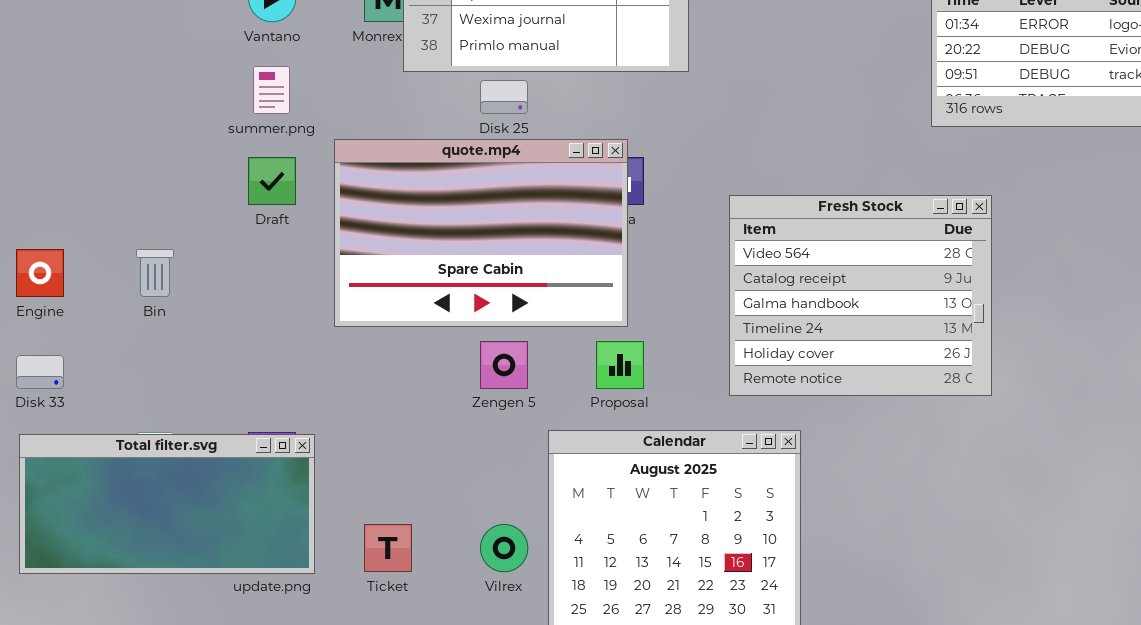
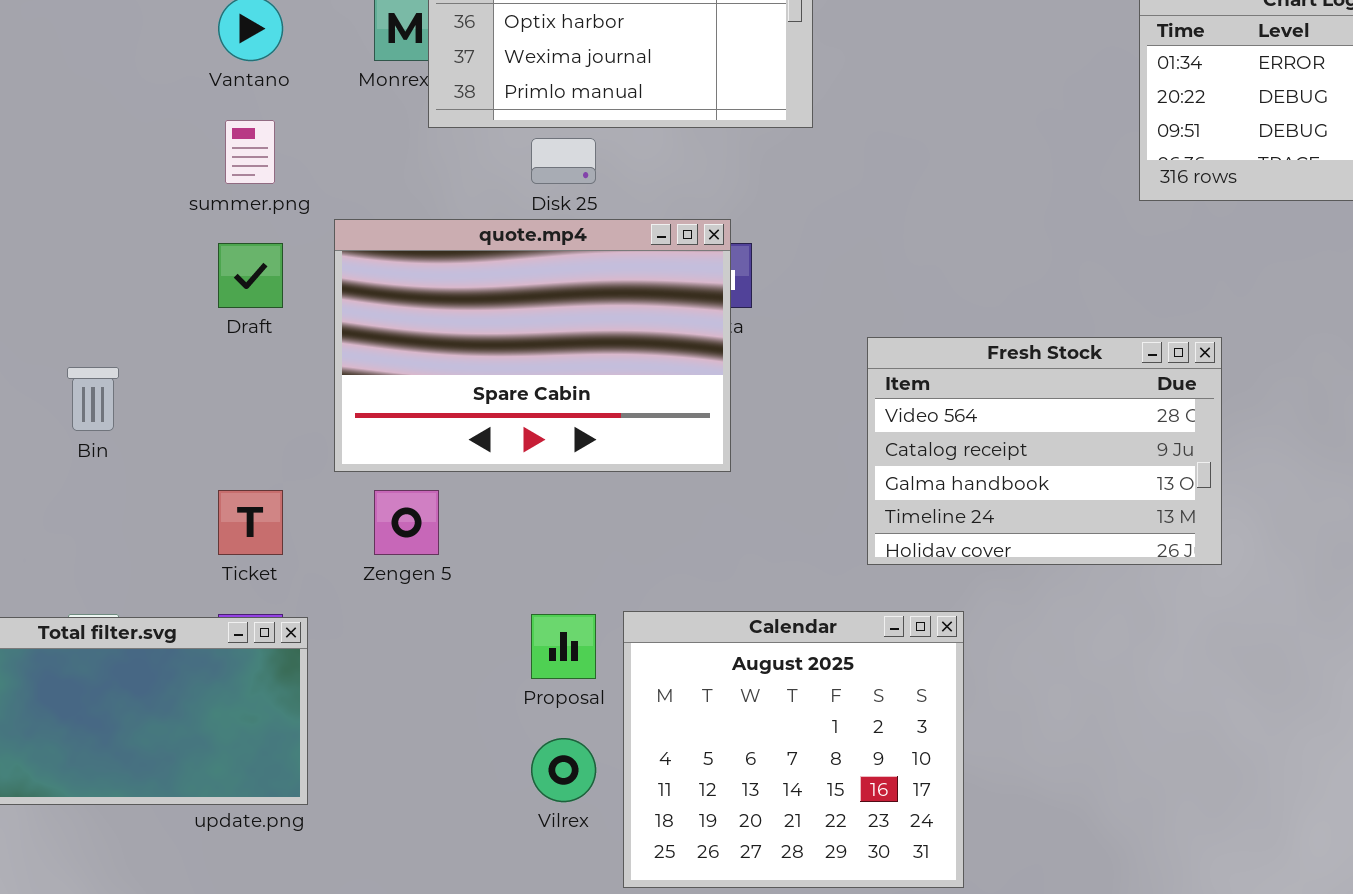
Fresh Stock: [729,195,992,396] -> [867,337,1222,565], resized
Zengen 5: [480,341,528,389] -> [374,490,439,555], moved
Proposal: [596,341,644,389] -> [531,614,596,679], moved
Ticket: [364,524,412,572] -> [218,490,283,555], moved

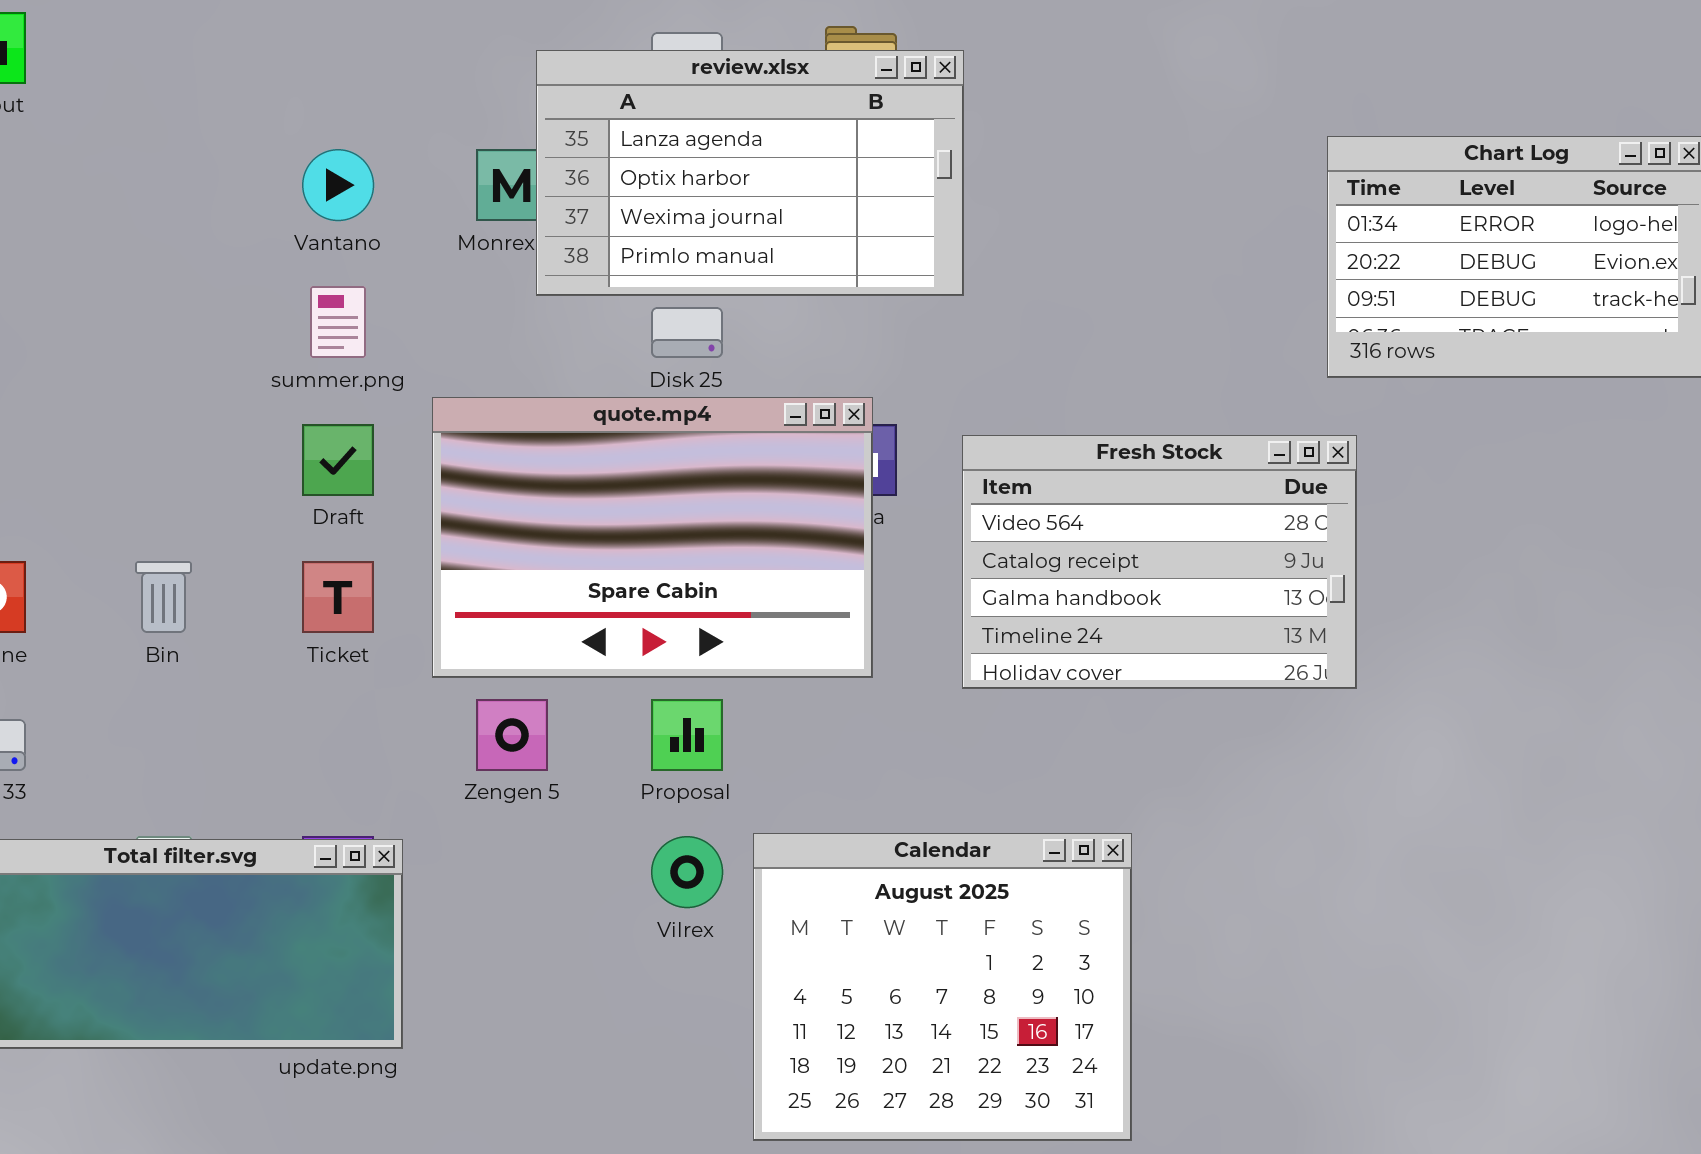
Fresh Stock: [867,337,1222,565] -> [962,435,1357,689], moved
Ticket: [218,490,283,555] -> [302,561,374,633], moved
Proposal: [531,614,596,679] -> [651,699,723,771], moved
Vilrex: [531,738,596,802] -> [651,836,723,908], moved

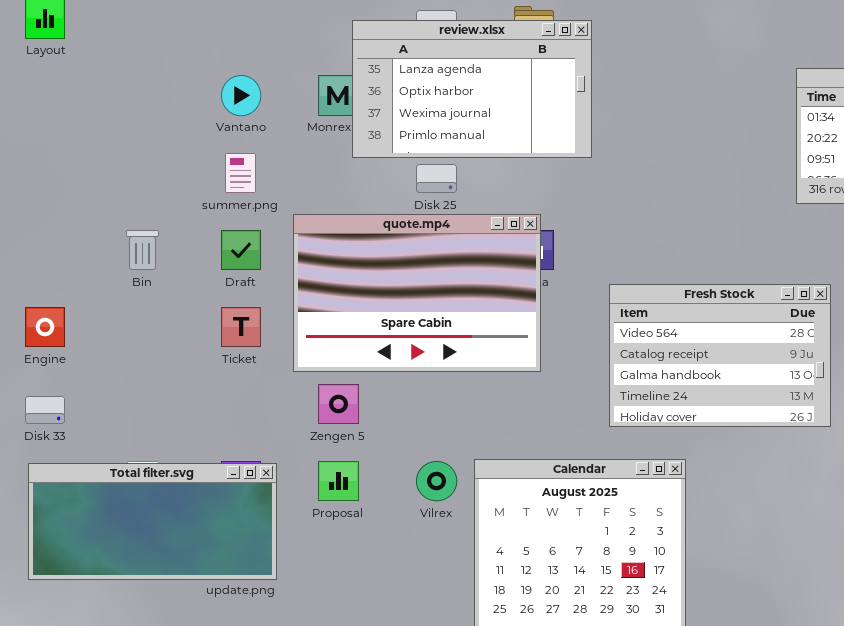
Fresh Stock: [962,435,1357,689] -> [609,284,831,427], moved
Bin: [135,561,192,633] -> [126,230,159,270], moved
Proposal: [651,699,723,771] -> [318,461,359,501], moved

